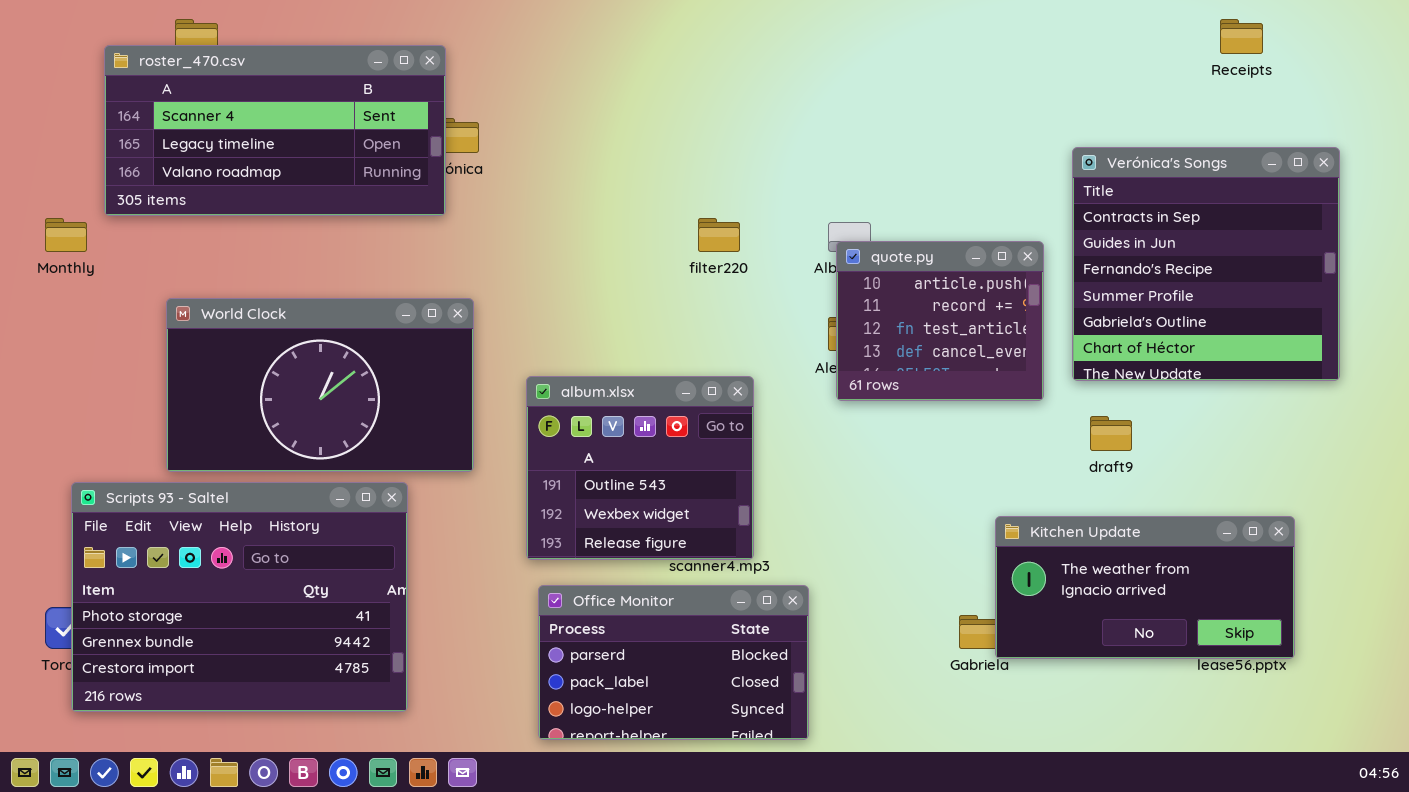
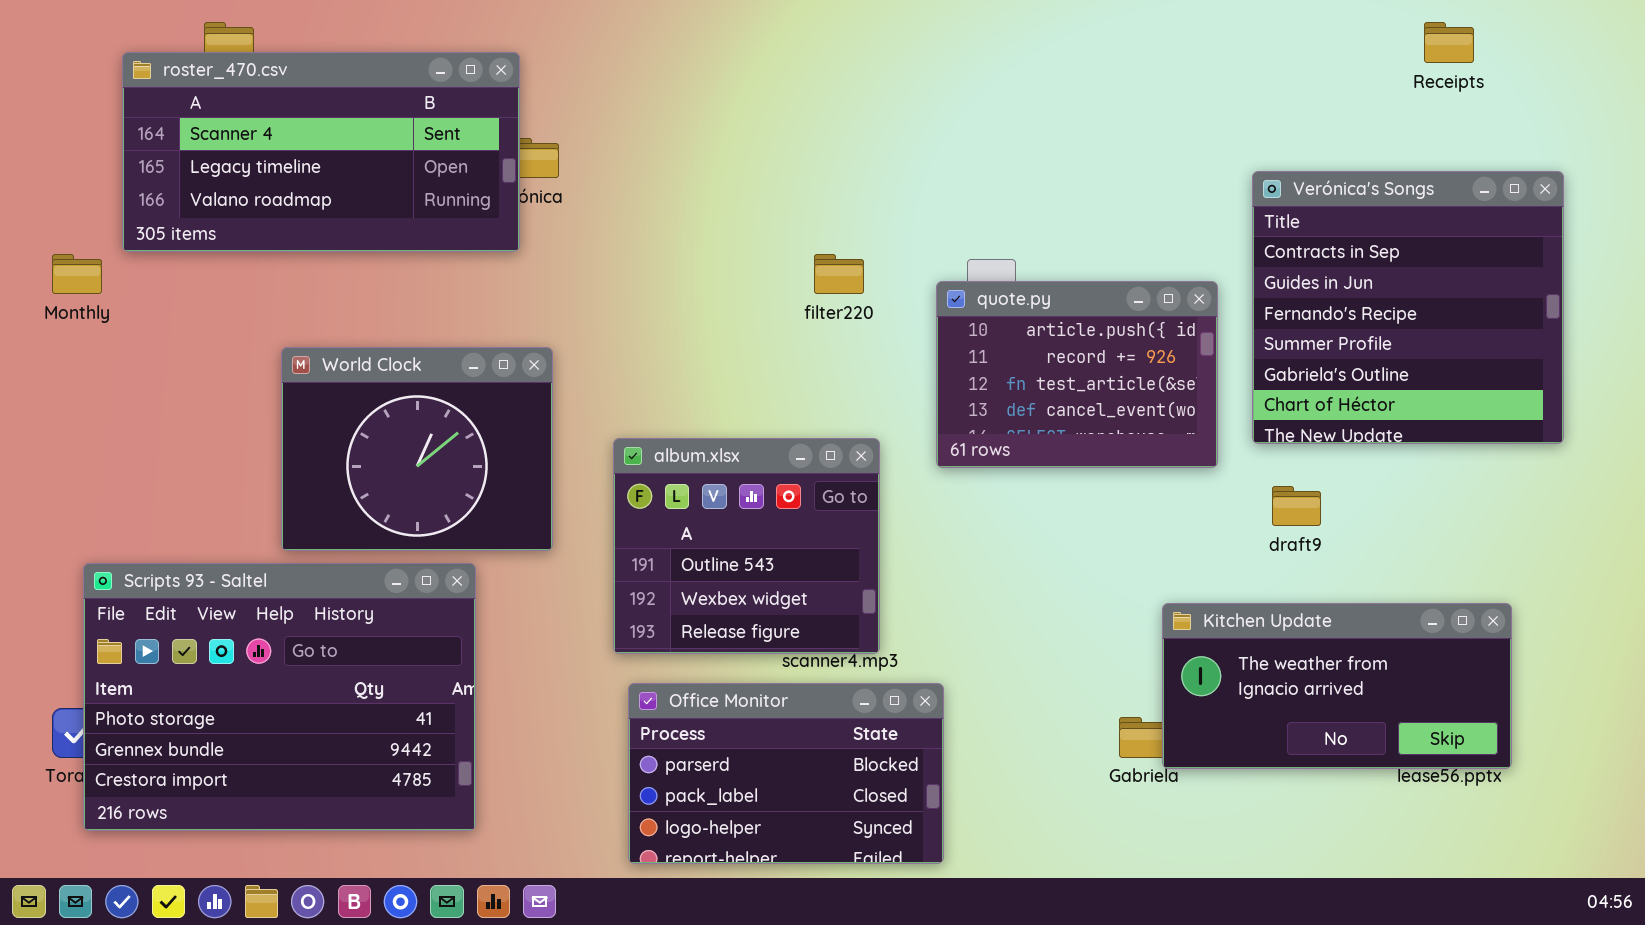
quote.py: [836,241,1044,401] -> [936,281,1218,468], resized
World Clock: [166,298,474,472] -> [281,347,553,551], resized

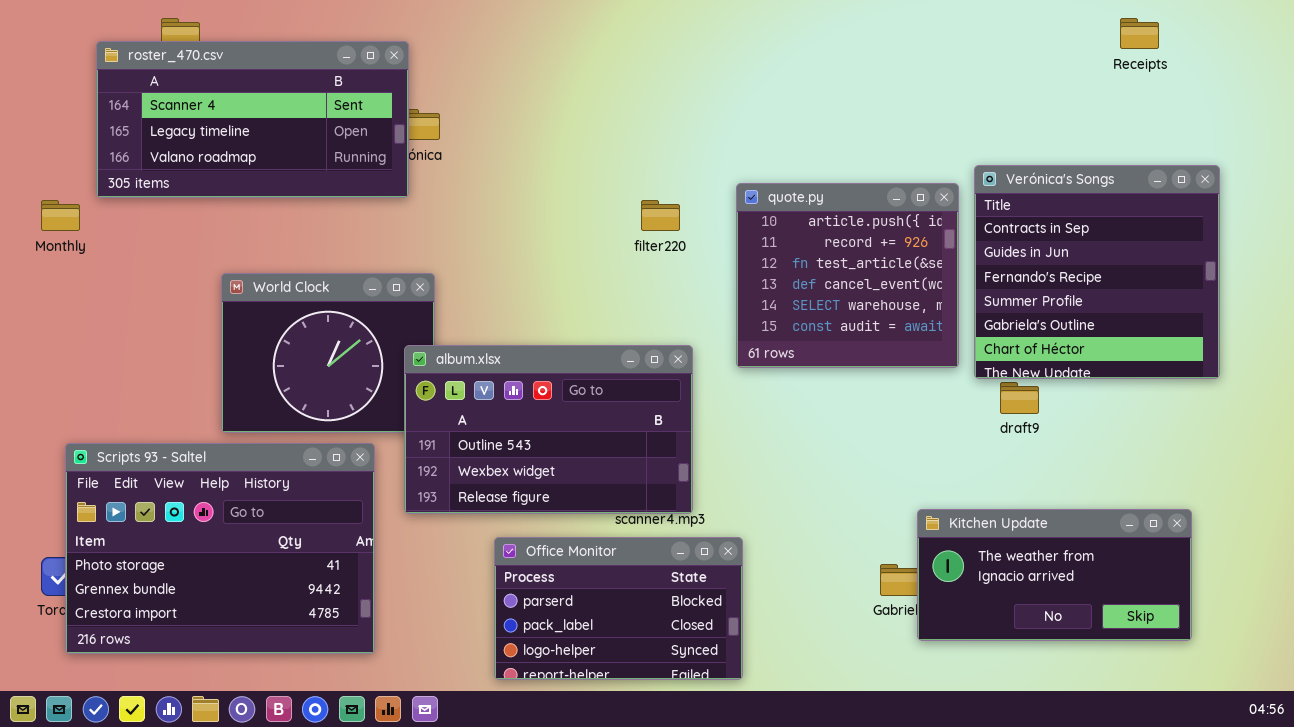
Verónica's Songs: [1252,171,1564,444] -> [974,165,1220,379], moved
quote.py: [936,281,1218,468] -> [736,183,959,368], resized
album.xlsx: [613,438,880,654] -> [404,345,693,514], resized
Kitchen Update: [1162,603,1512,769] -> [917,509,1192,641], moved

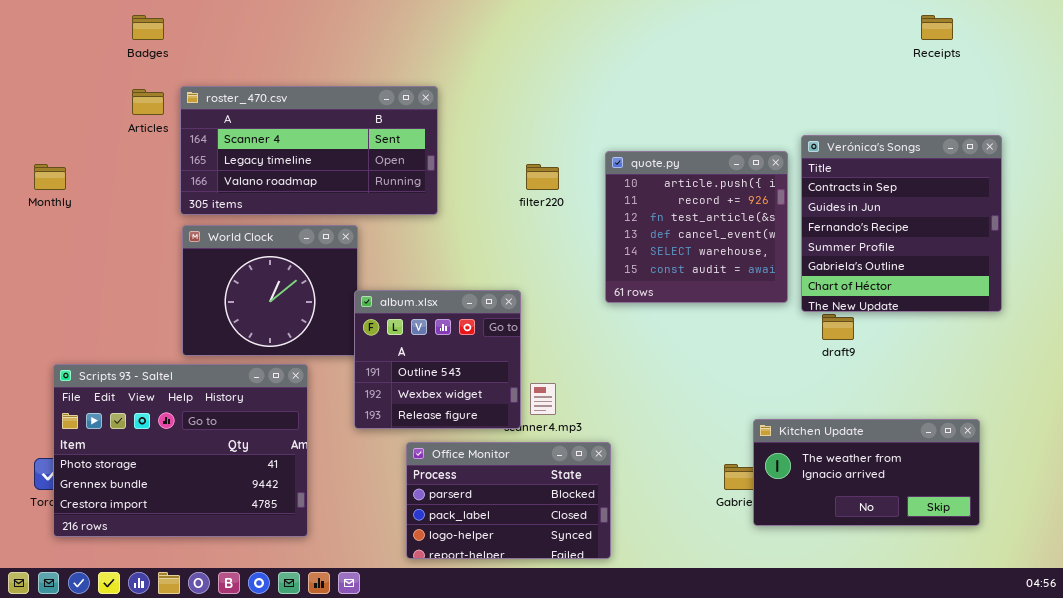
roster_470.csv: [96,41,409,198] -> [180,86,438,215], moved
album.xlsx: [404,345,693,514] -> [354,290,521,429], moved, resized

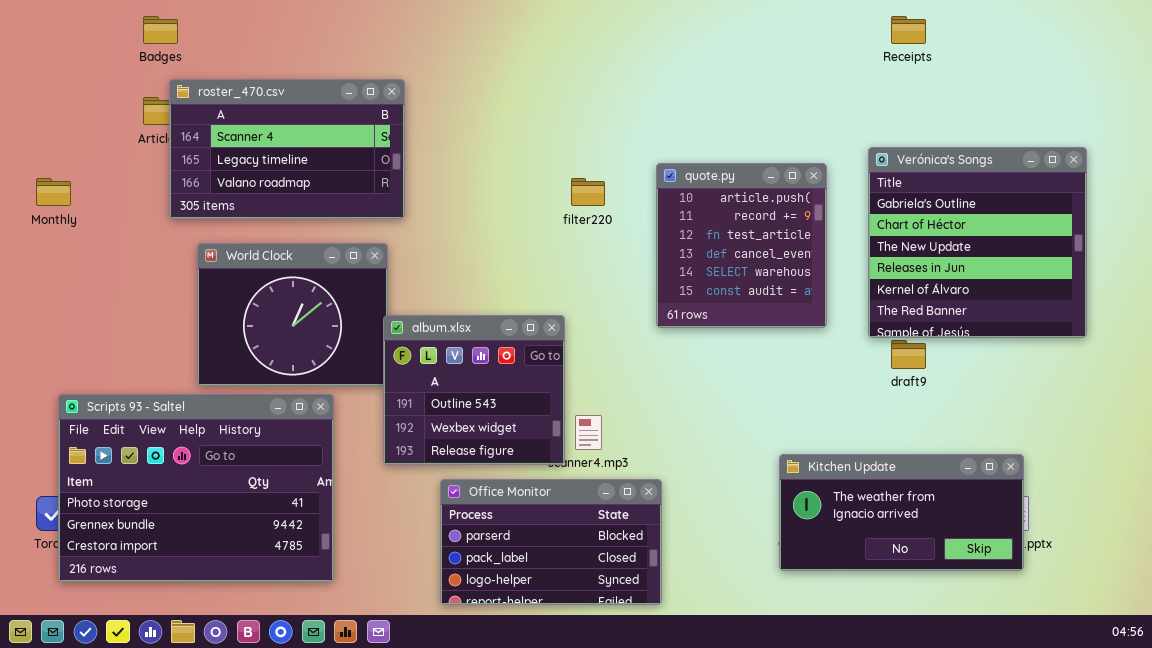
Receipts: [921,15,953,40] -> [891,16,926,44], moved
roster_470.csv: [180,86,438,215] -> [169,79,405,219], moved, resized
Verónica's Songs: [801,135,1002,312] -> [868,147,1087,338], scrolled down 4 rows
quote.py: [605,151,788,303] -> [656,163,827,328], resized
Kitchen Update: [753,419,980,526] -> [779,454,1024,571], moved

